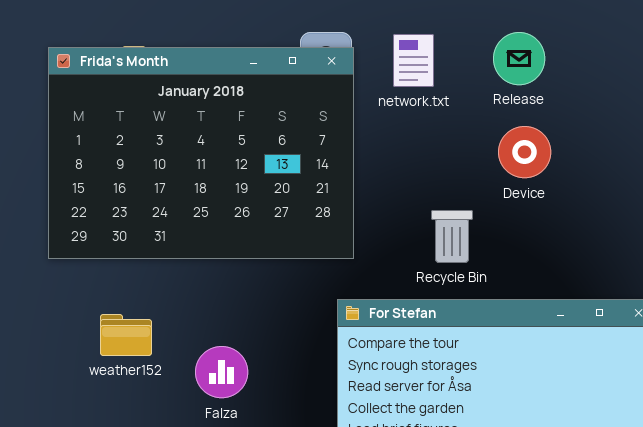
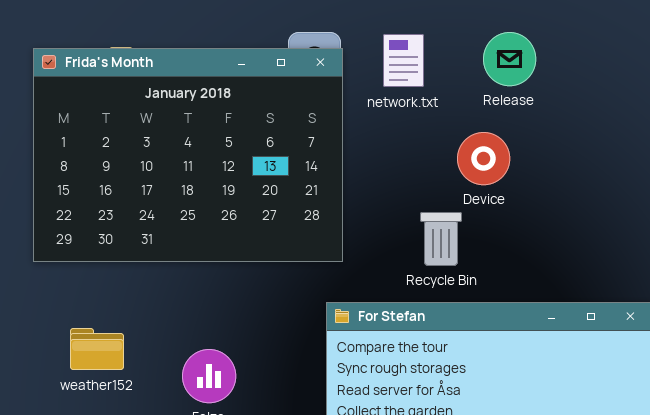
Device: [498,126,551,178] -> [457,132,510,185], moved
weather152: [100,314,152,356] -> [70,328,124,370], moved

